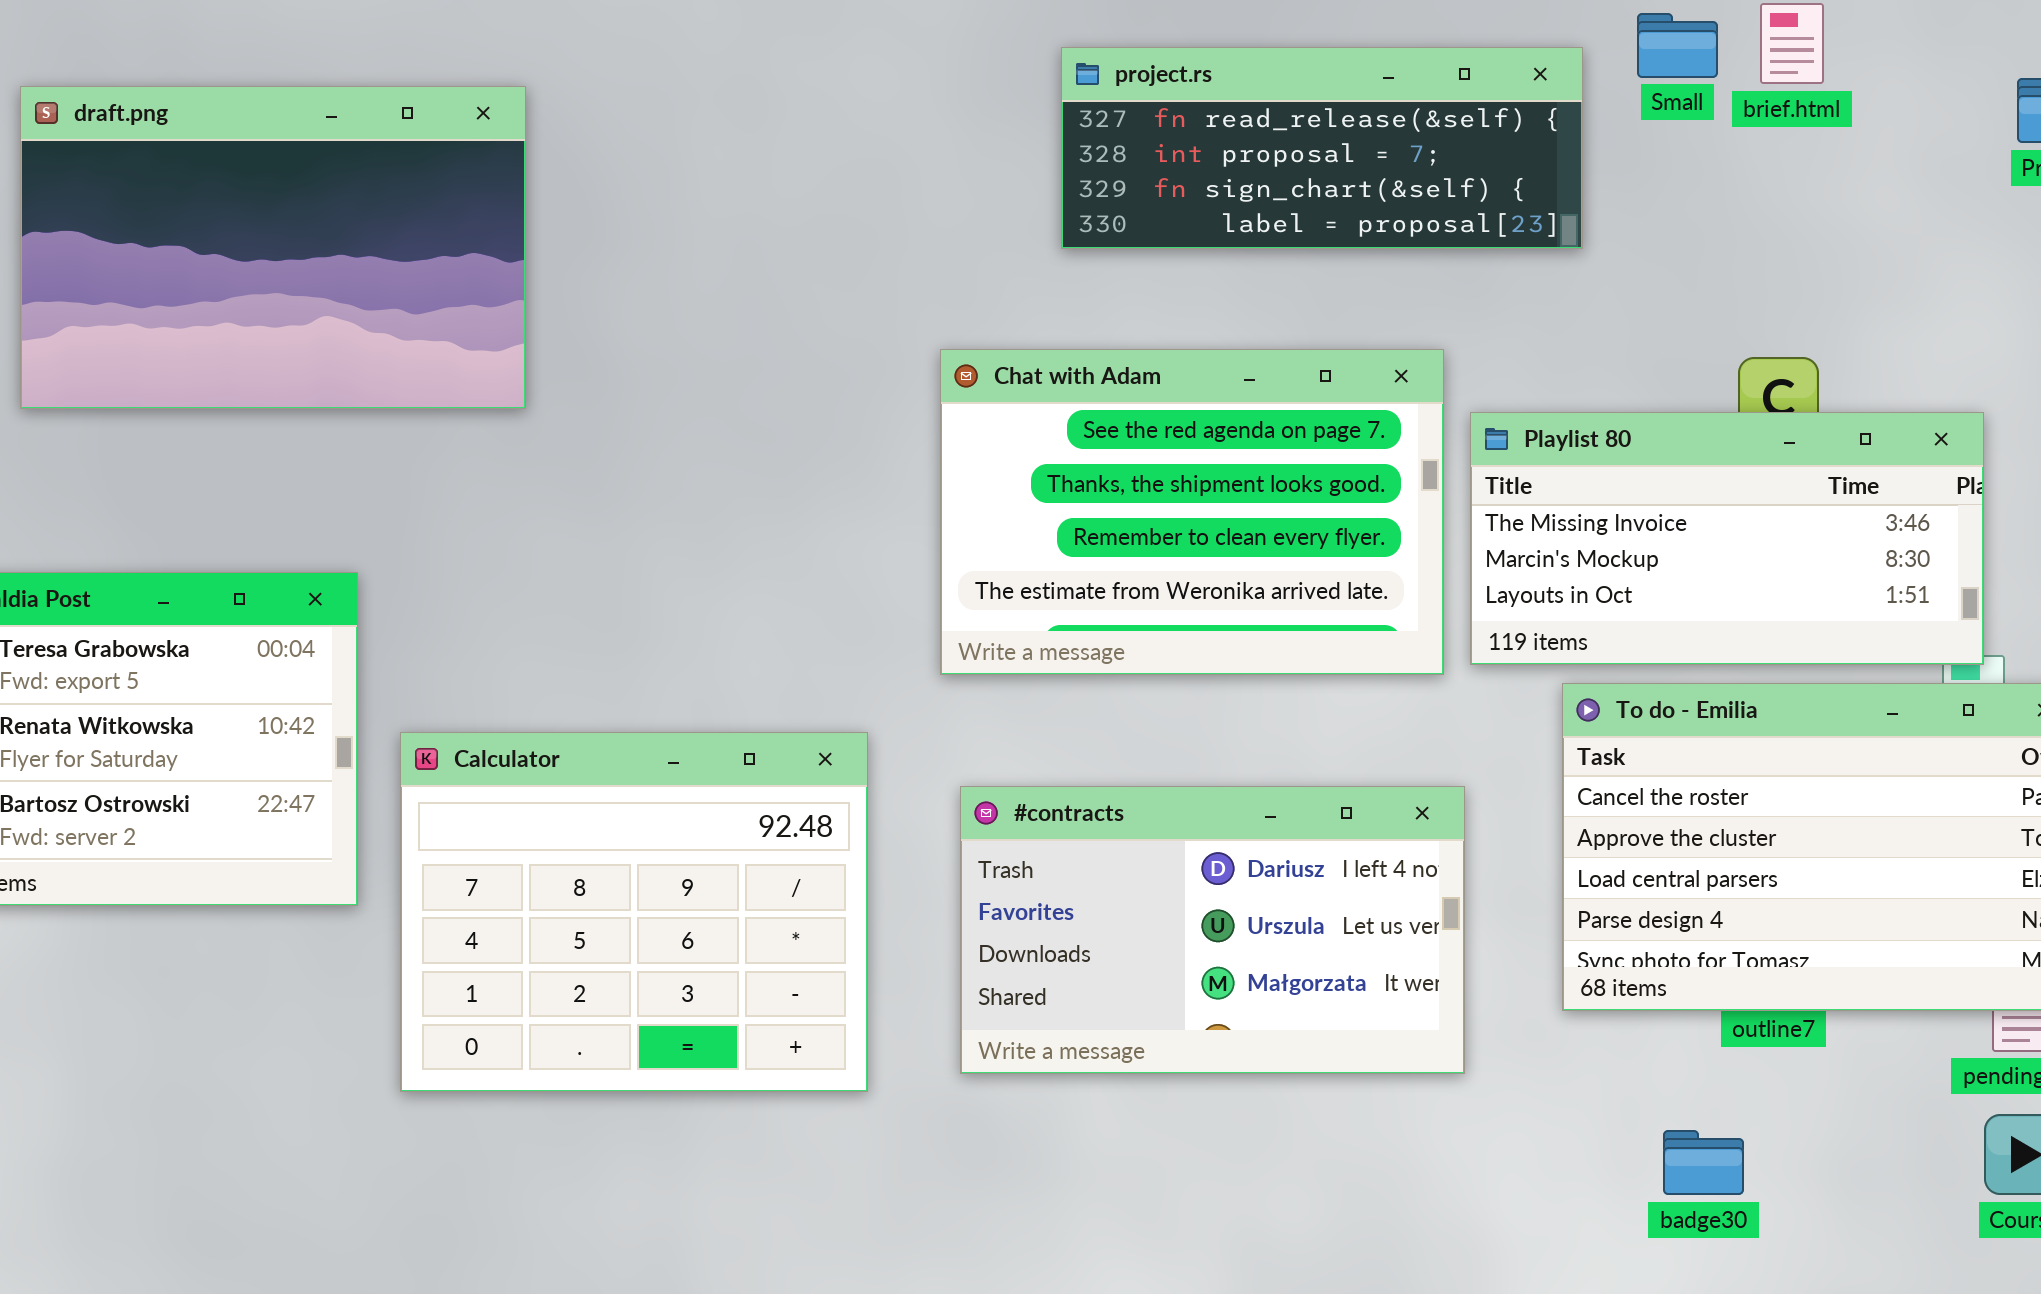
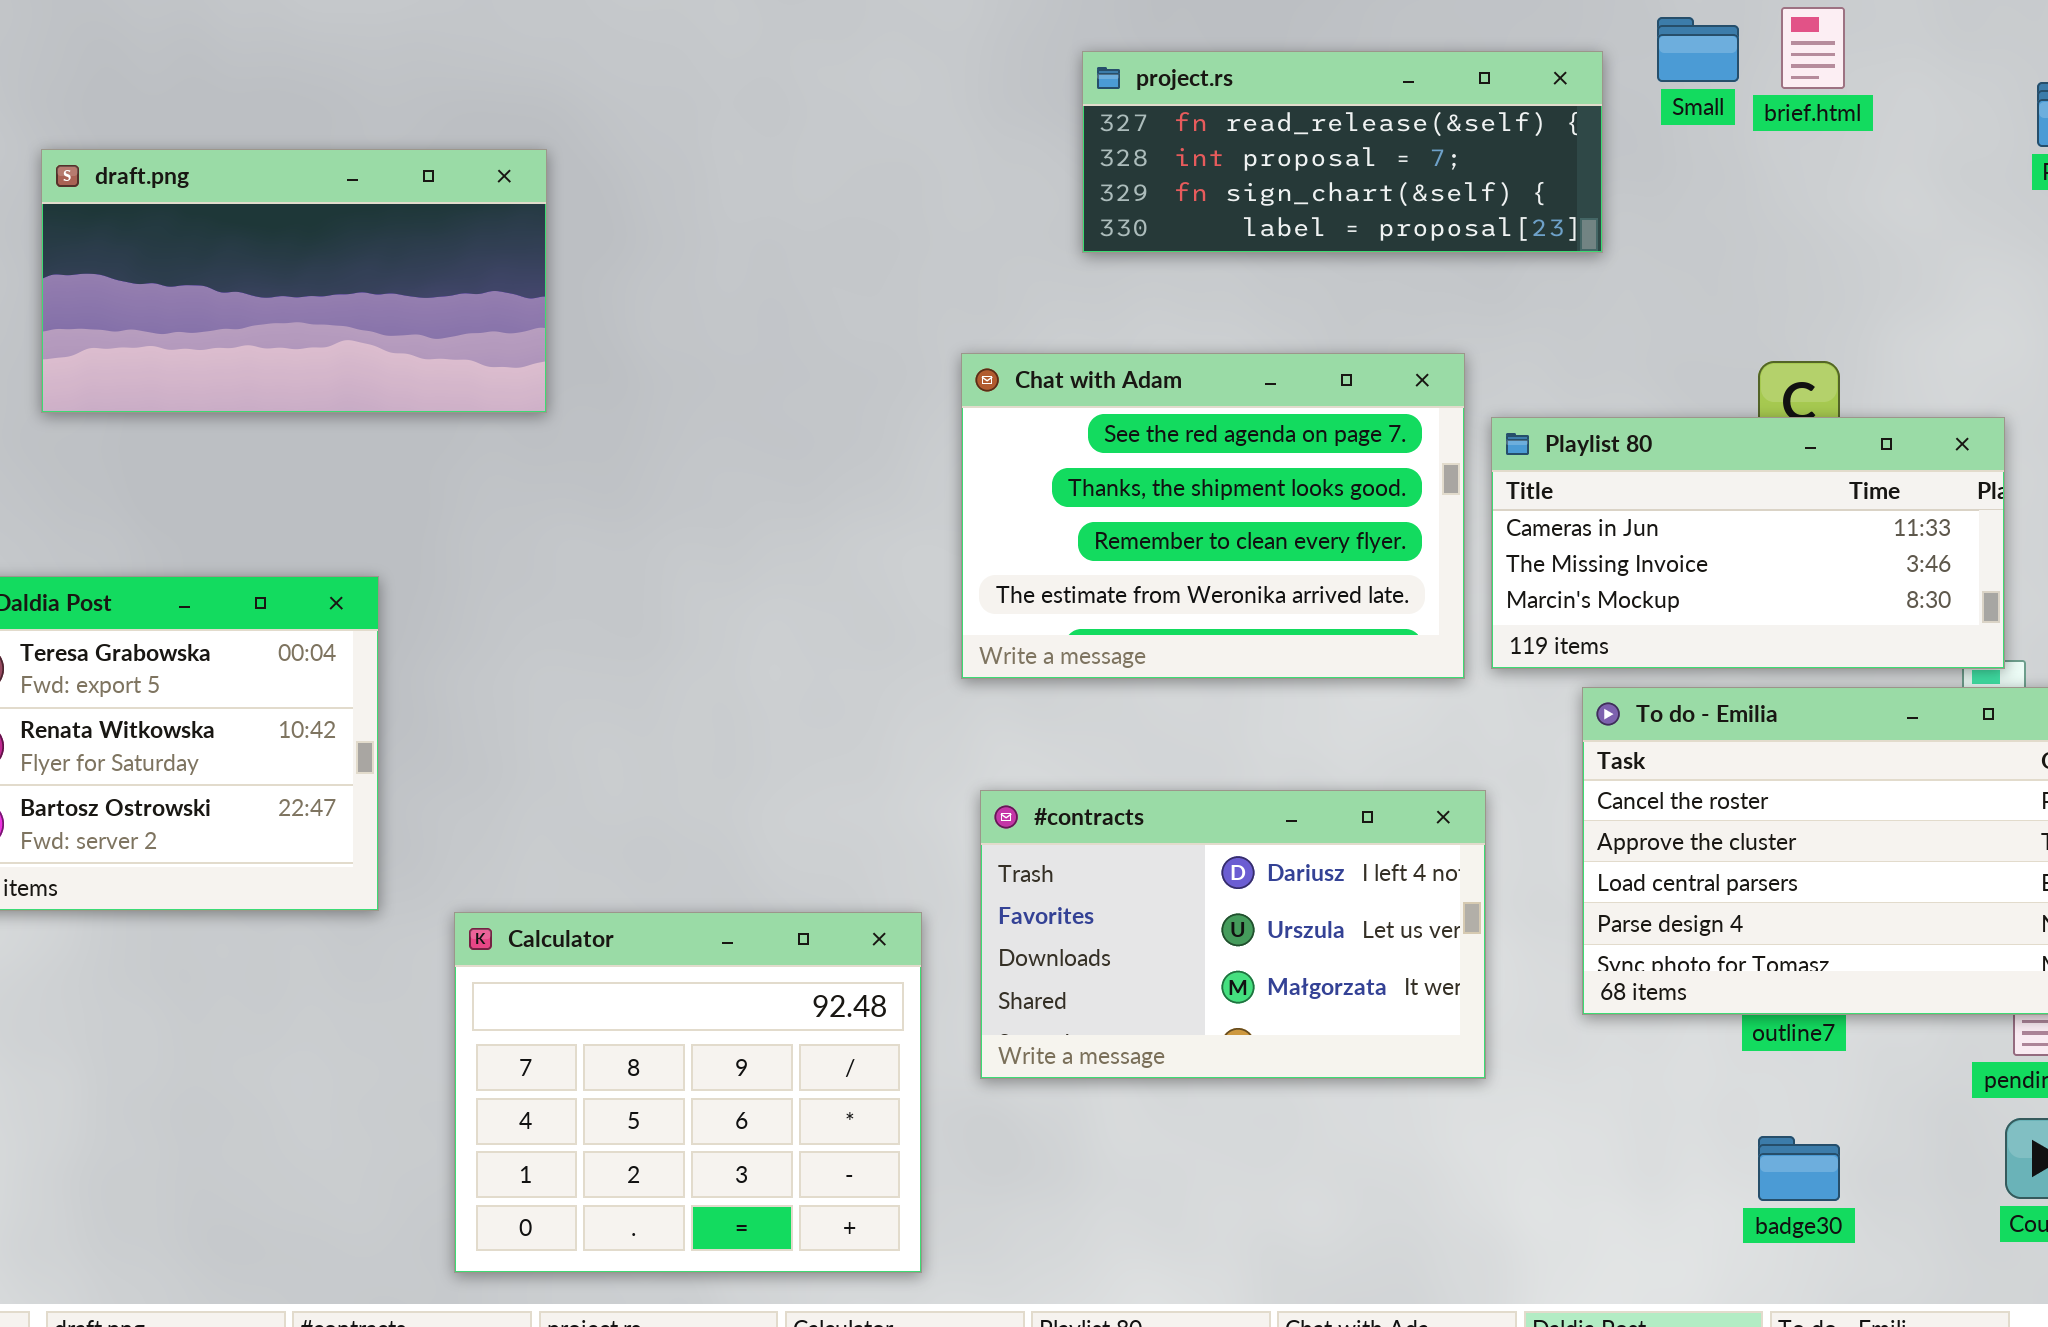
draft.png: [20,86,526,409] -> [41,149,547,413], resized
Playlist 80: [1470,412,1984,665] -> [1491,417,2005,669], scrolled up 1 row
Calculator: [400,732,868,1092] -> [454,912,922,1273], moved
badge30: [1663,1130,1744,1195] -> [1758,1136,1840,1201], moved

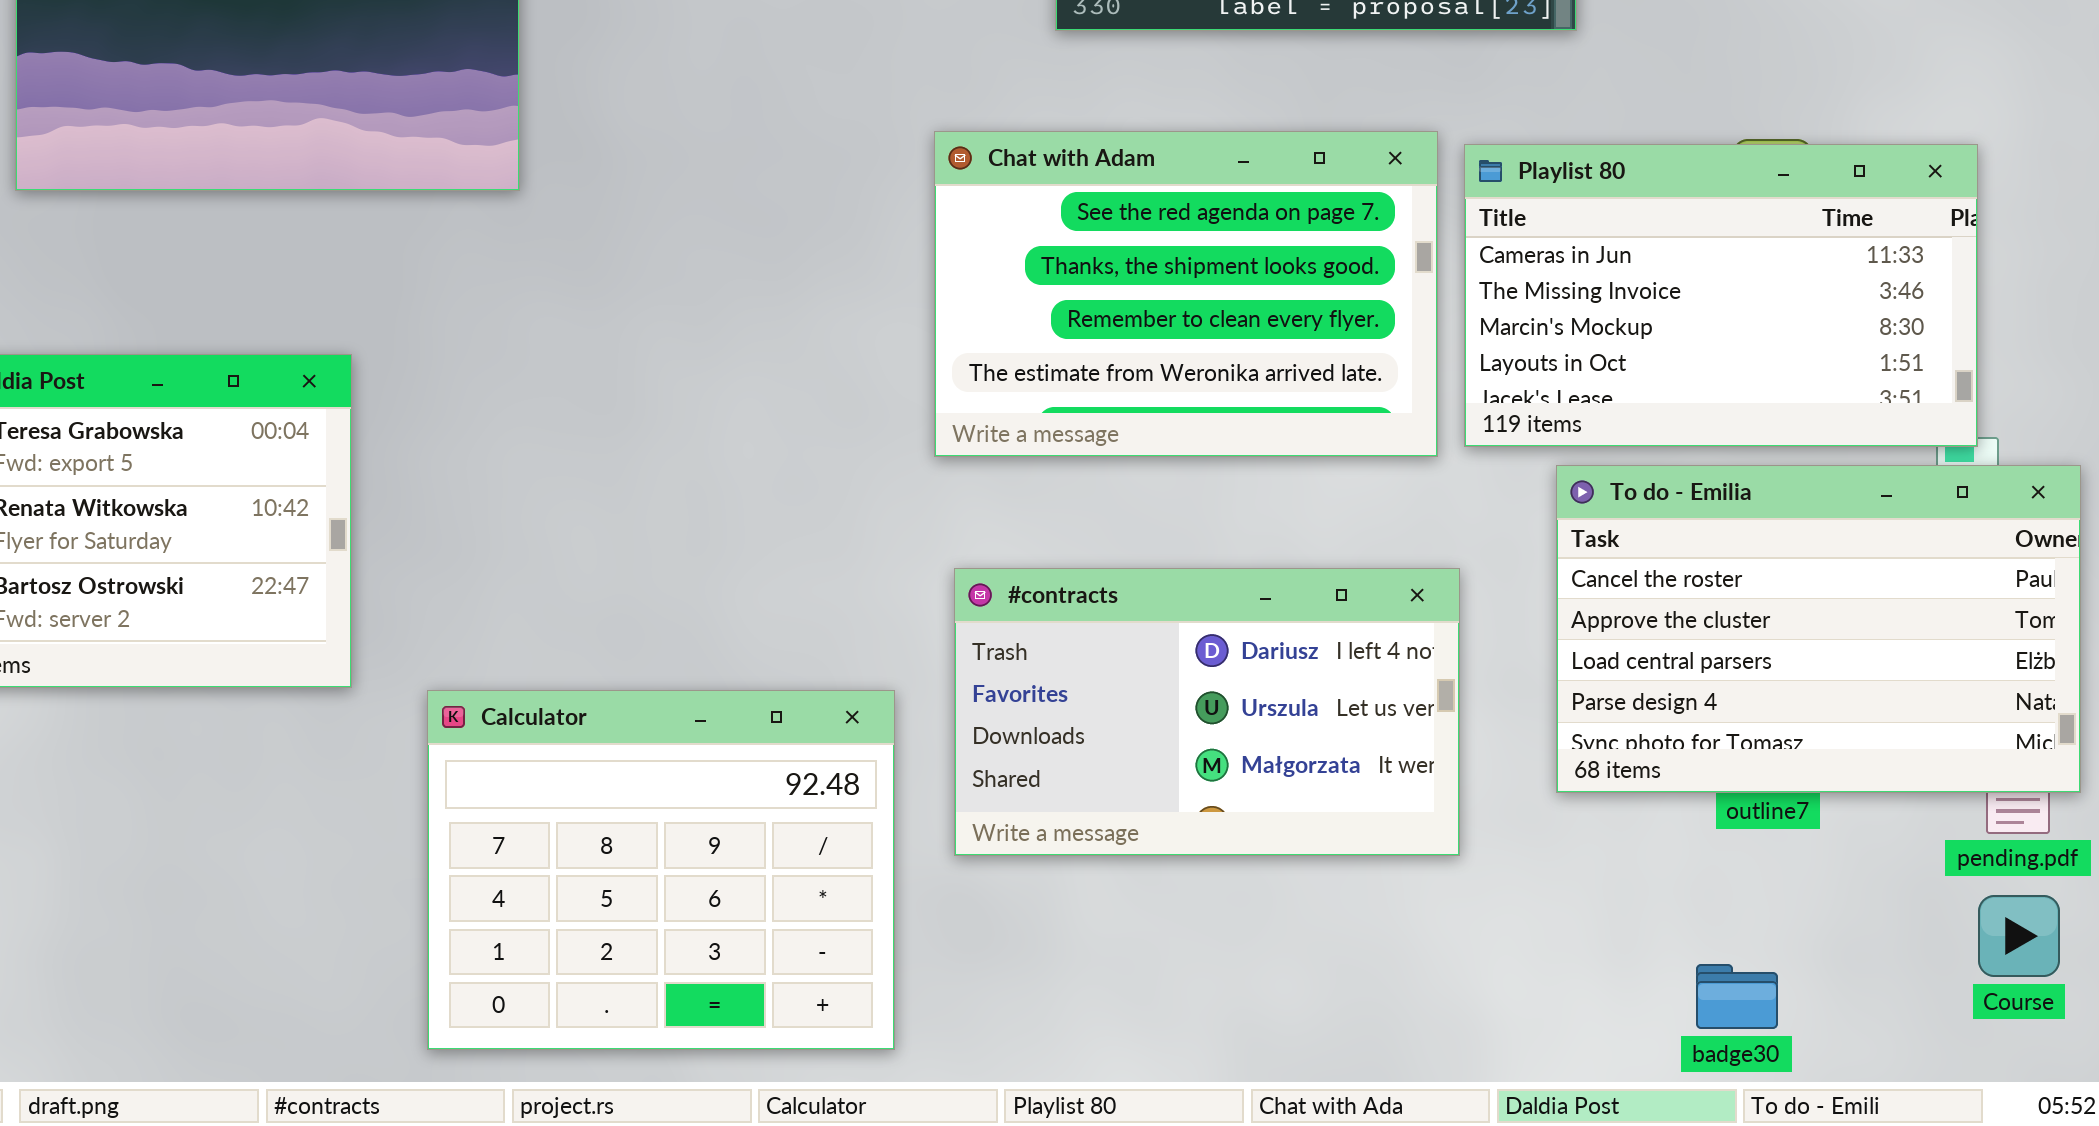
Playlist 80: [1491,417,2005,669] -> [1464,144,1978,447], resized
badge30: [1758,1136,1840,1201] -> [1696,964,1778,1029], moved

